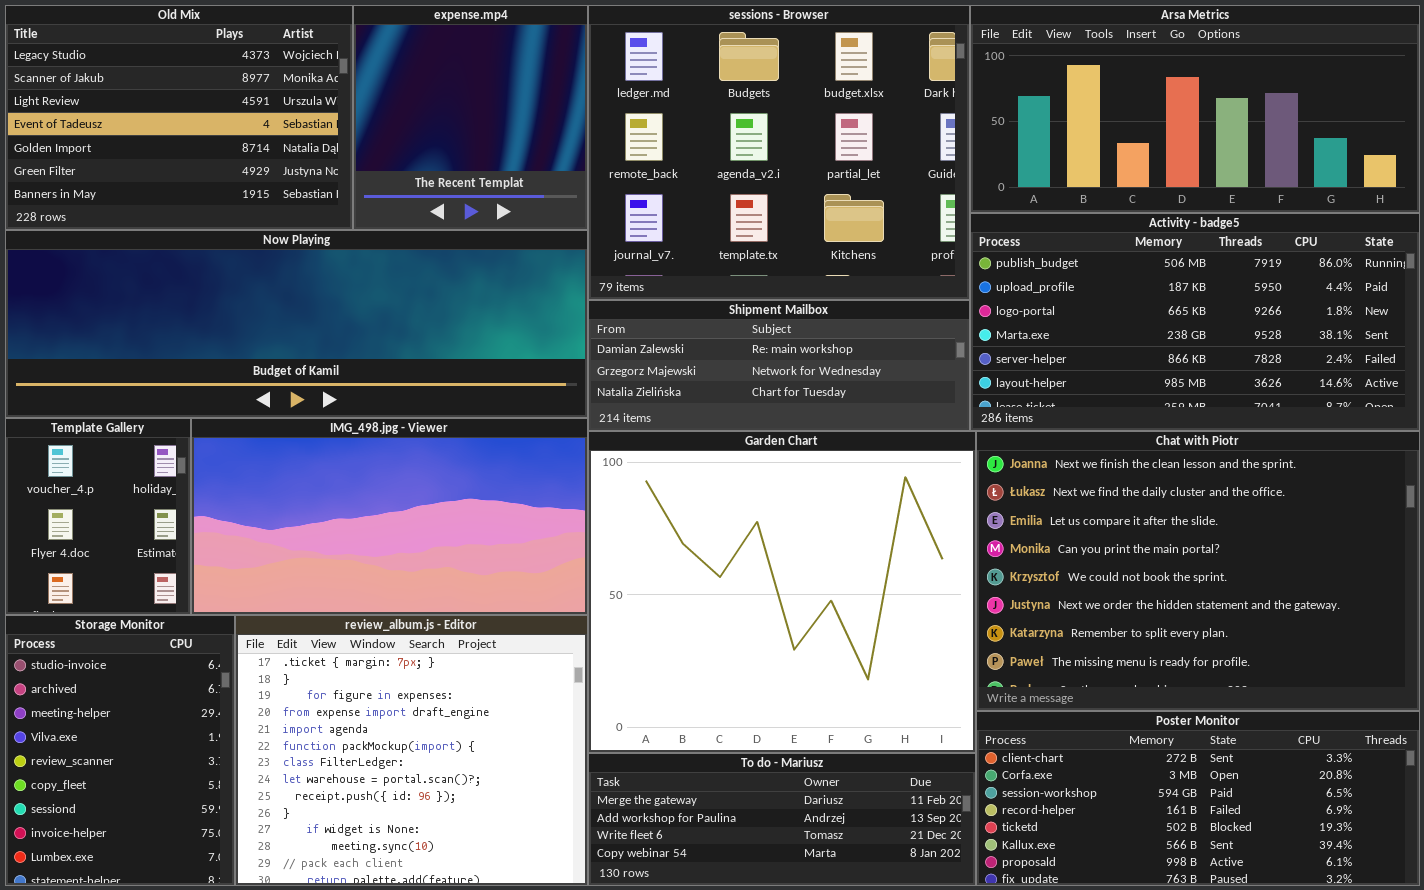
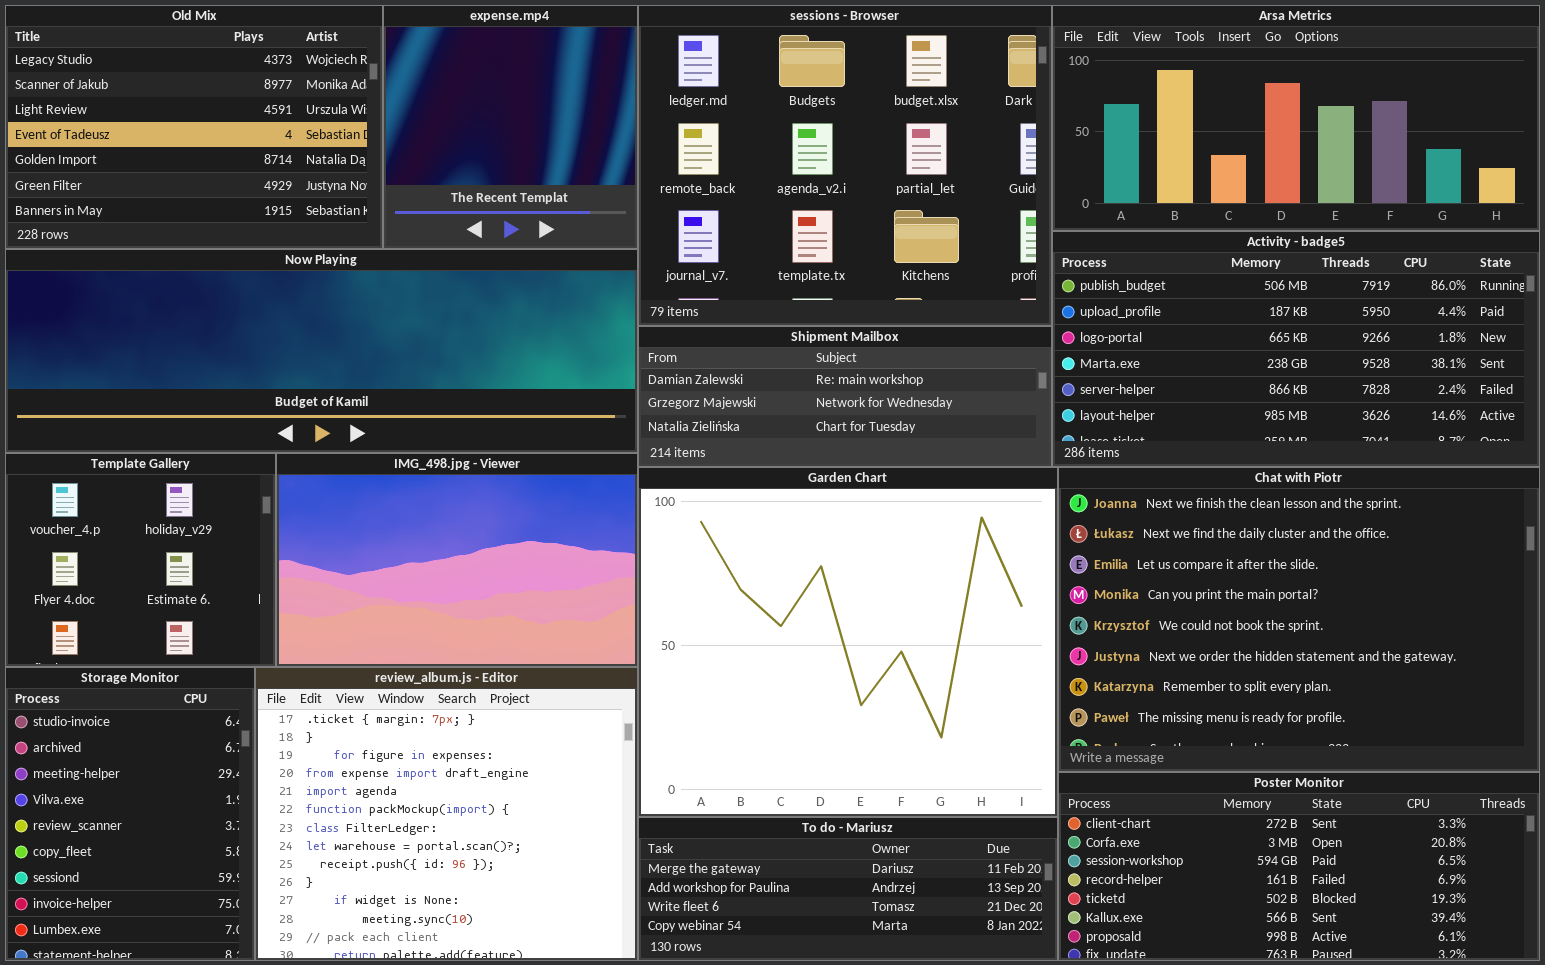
Template Gallery: [5,418,191,615] -> [5,453,276,667], resized
IMG_498.jpg - Viewer: [191,418,588,615] -> [276,453,638,667], resized

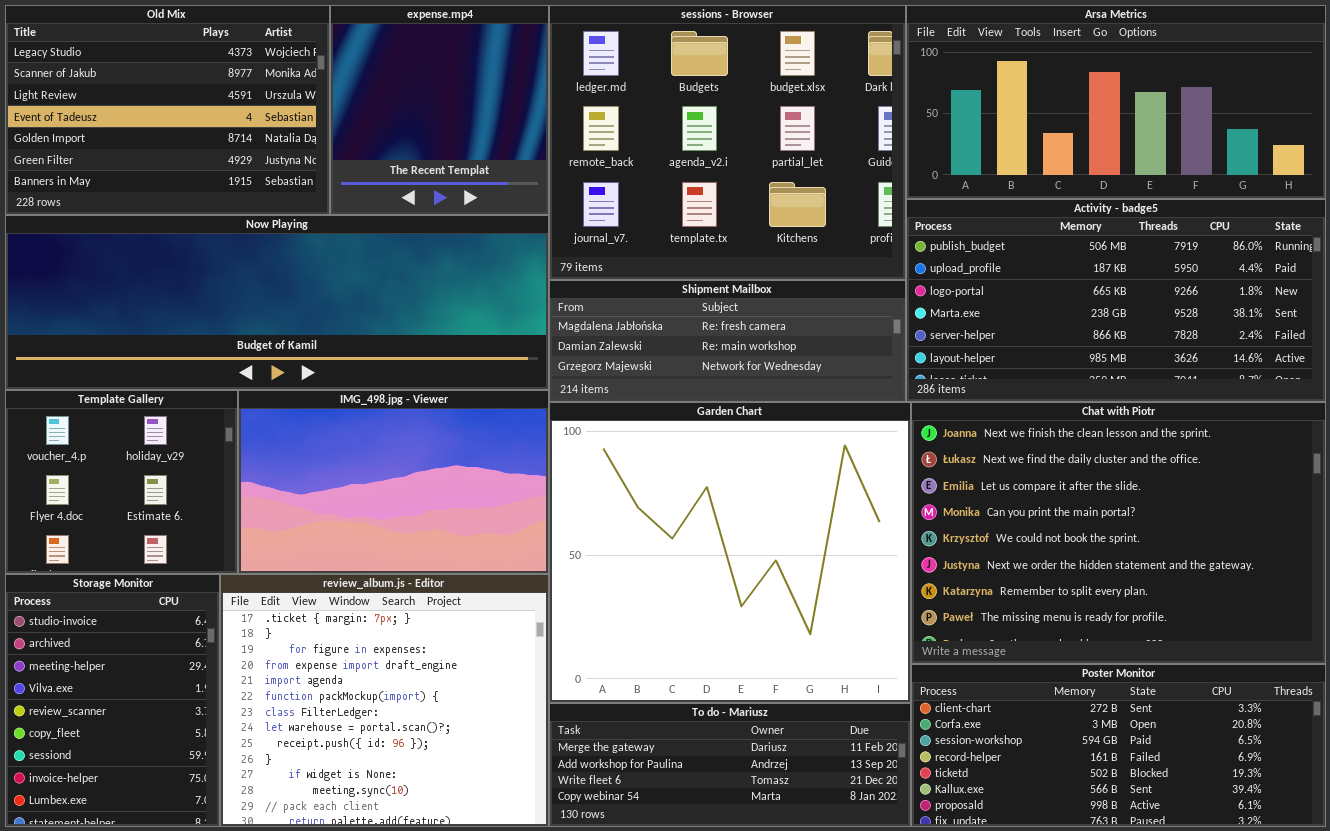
Shipment Mailbox: [638,326,1052,467] -> [549,280,906,402], scrolled up 1 row

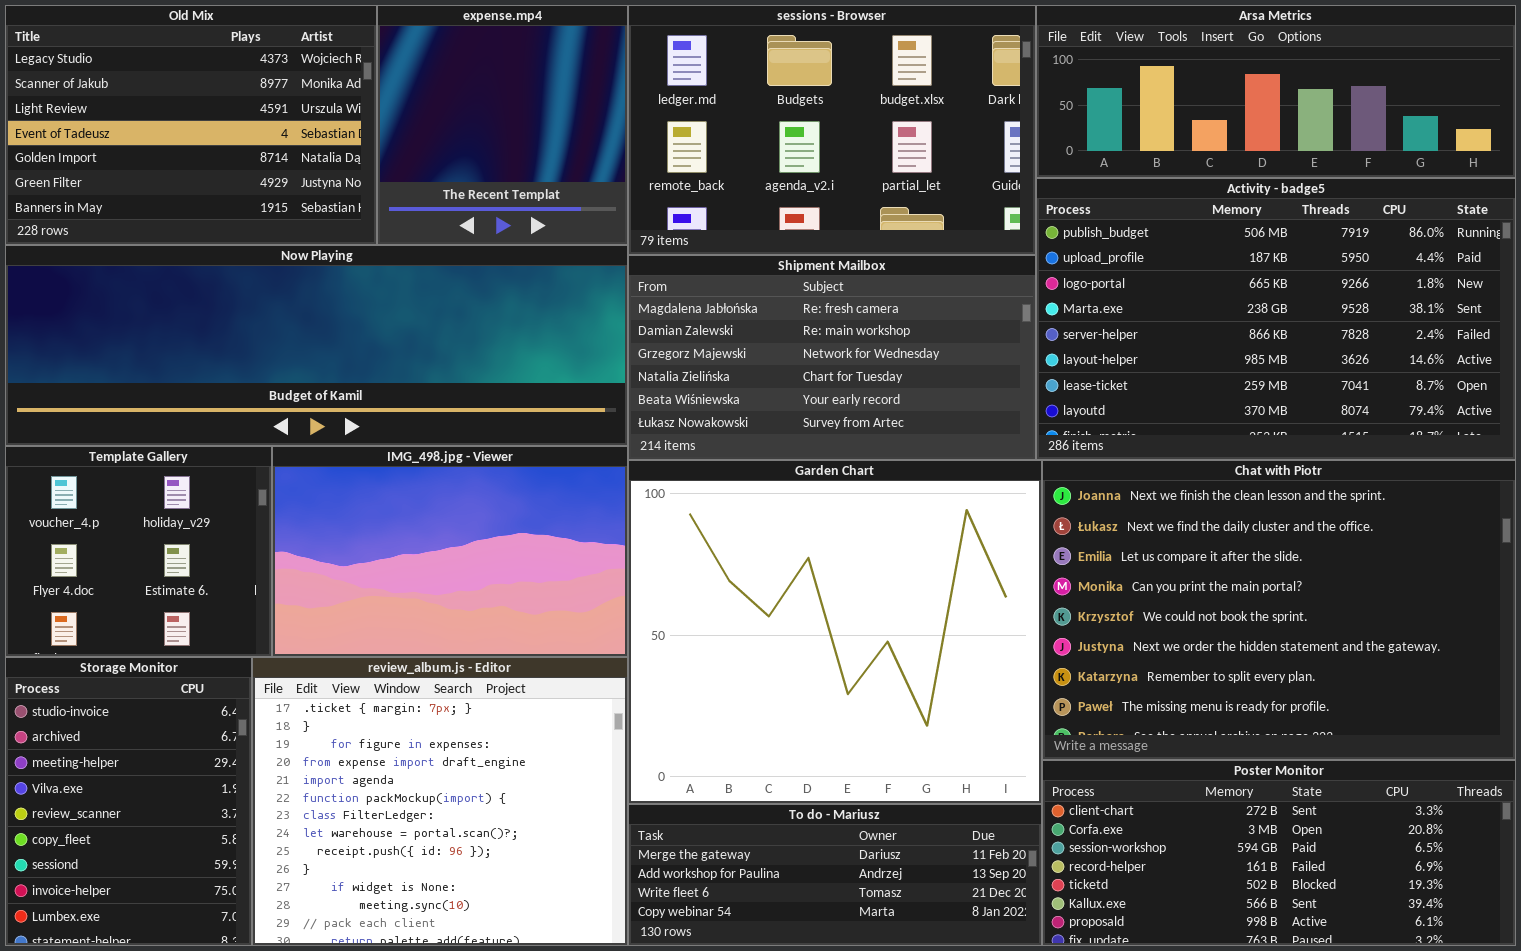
sessions - Browser: [549,5,906,280] -> [628,5,1036,255], resized
Arsa Metrics: [906,5,1326,199] -> [1036,5,1516,178], resized
Activity - badge5: [906,199,1326,402] -> [1036,178,1516,460], resized
Shipment Mailbox: [549,280,906,402] -> [628,255,1036,460], resized

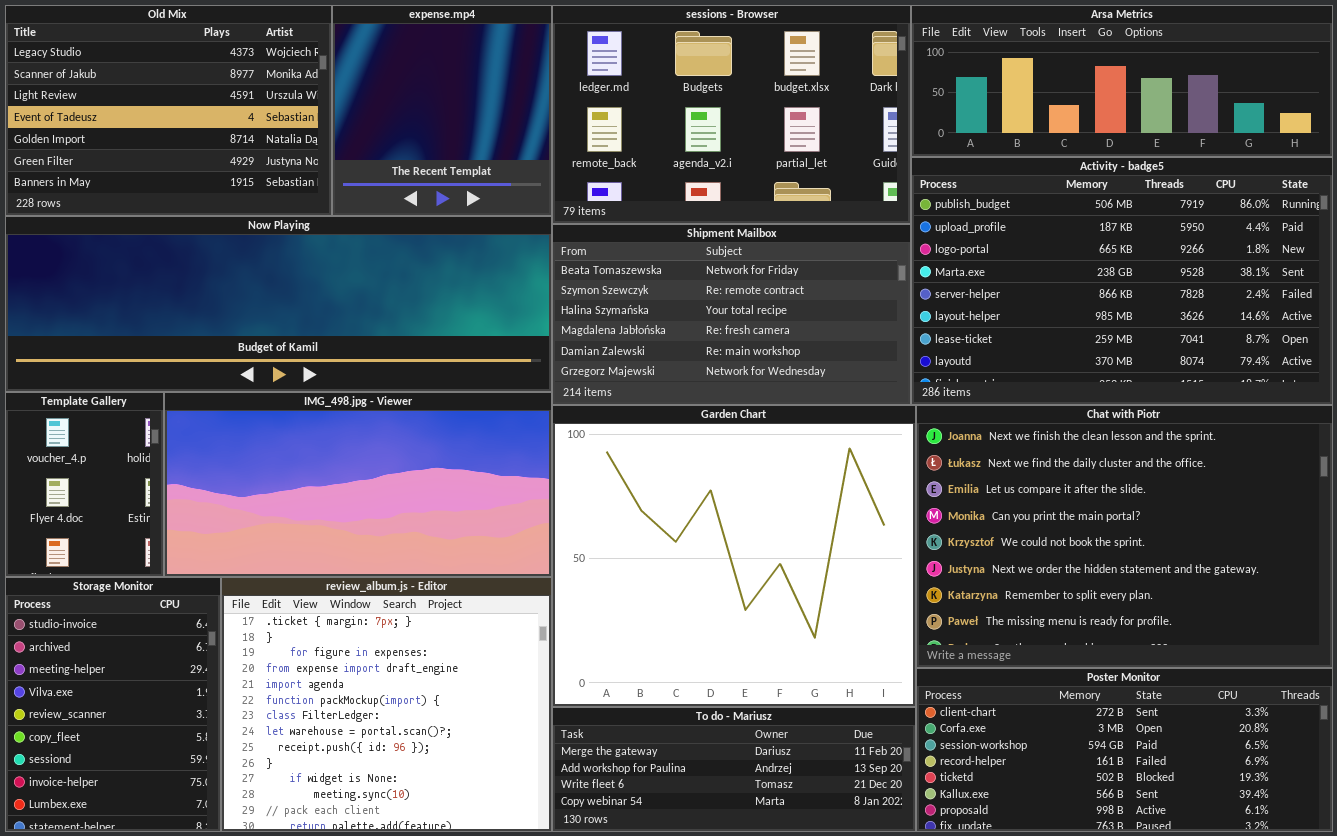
Shipment Mailbox: [628,255,1036,460] -> [552,224,911,405], scrolled up 3 rows
Template Gallery: [5,446,272,657] -> [5,392,164,577], resized
IMG_498.jpg - Viewer: [272,446,628,657] -> [164,392,552,577], resized

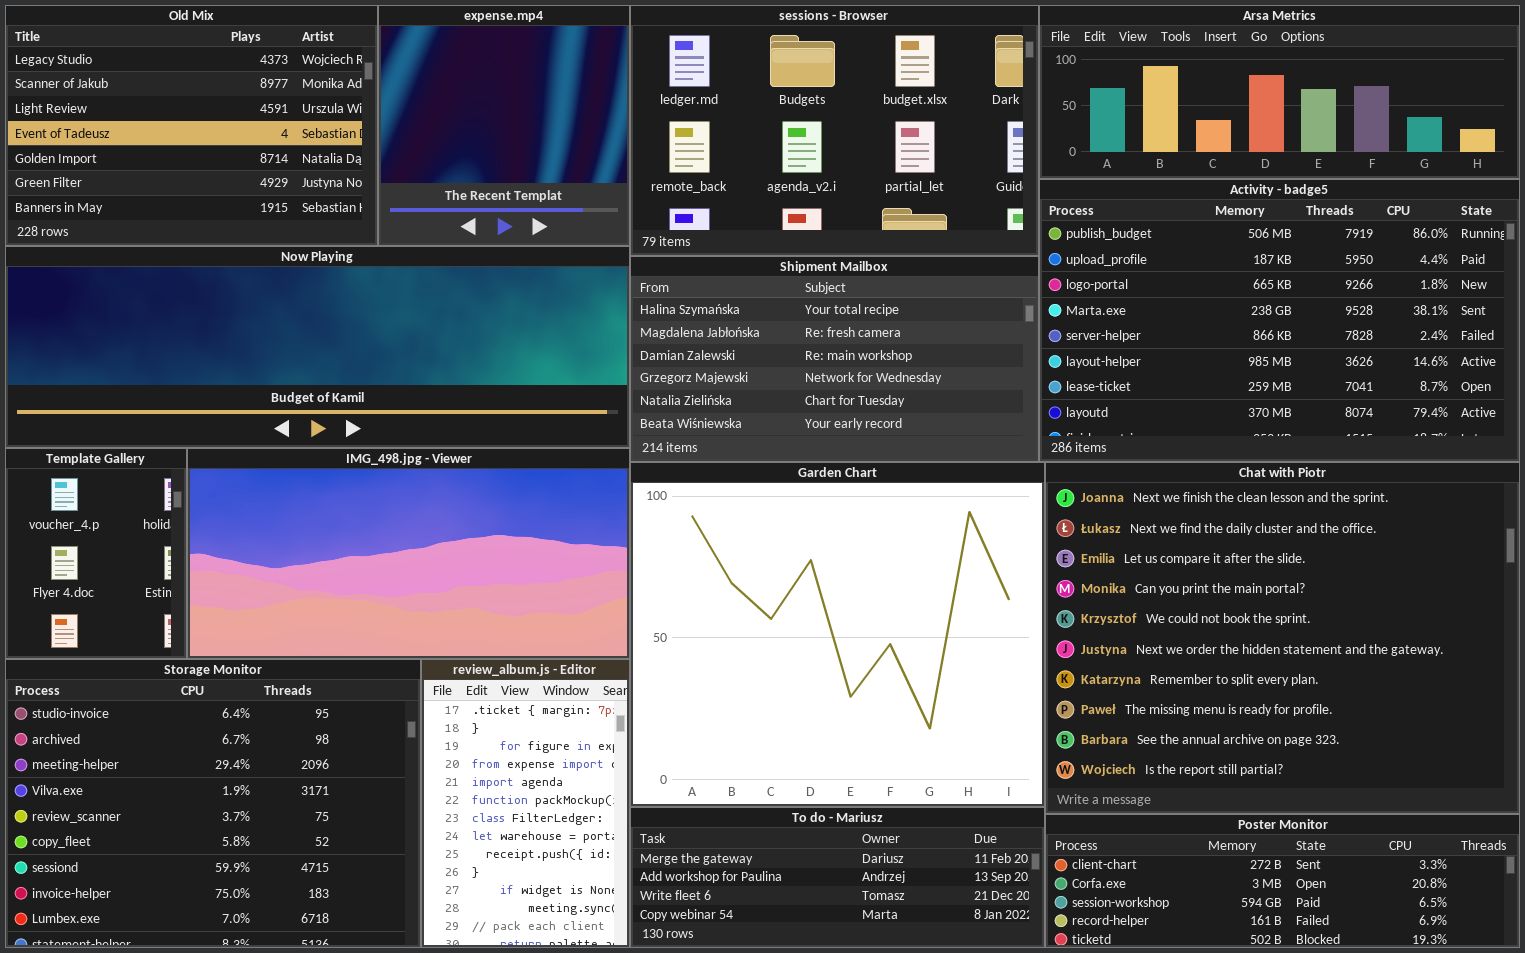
Shipment Mailbox: [552,224,911,405] -> [630,256,1039,462], scrolled down 2 rows
Chat with Piotr: [916,405,1333,668] -> [1045,462,1520,814], resized
Storage Monitor: [5,577,221,832] -> [5,659,421,948], resized
review_album.js - Editor: [221,577,552,832] -> [421,659,630,948], resized
Poster Monitor: [916,668,1333,832] -> [1045,814,1520,948], resized

